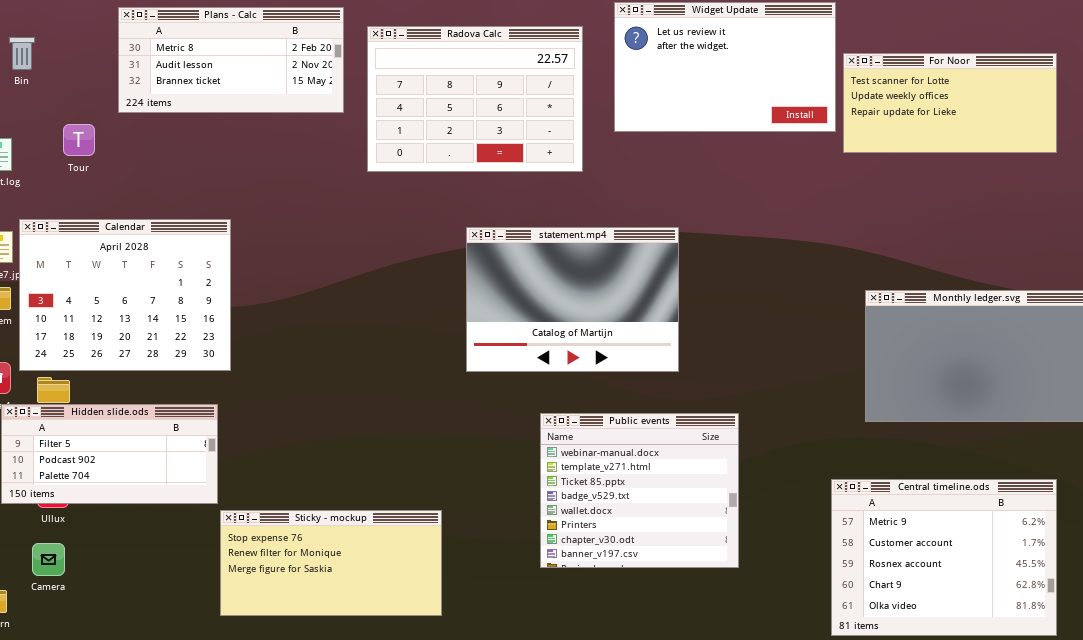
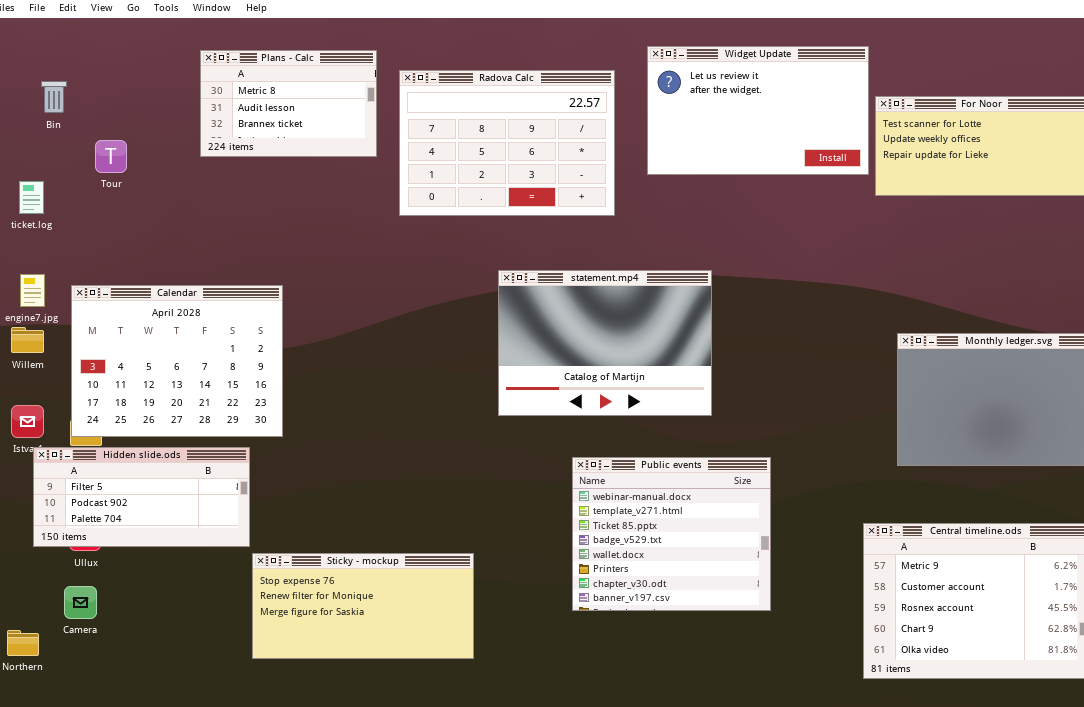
Plans - Calc: [118,7,344,113] -> [200,50,377,157], resized
Tour: [63,124,95,156] -> [95,140,127,173], moved
Calendar: [19,219,231,371] -> [71,285,283,437], moved

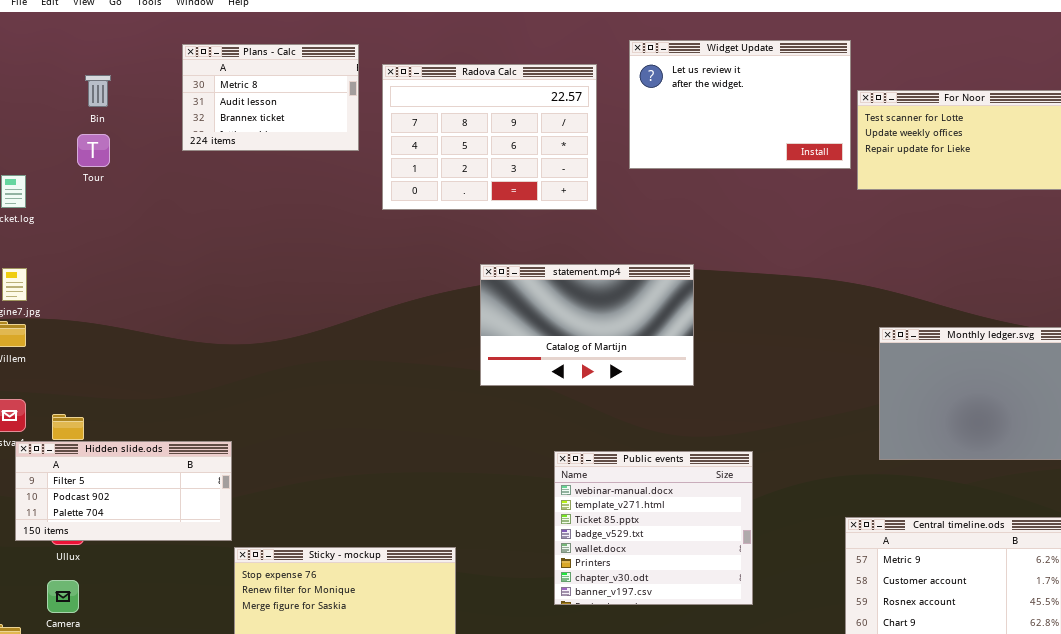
Bin: [41,81,67,113] -> [85,75,111,107], moved
statement.mp4: [498,270,712,416] -> [480,264,694,386], resized
Calendar: [71,285,283,437] -> none, closed

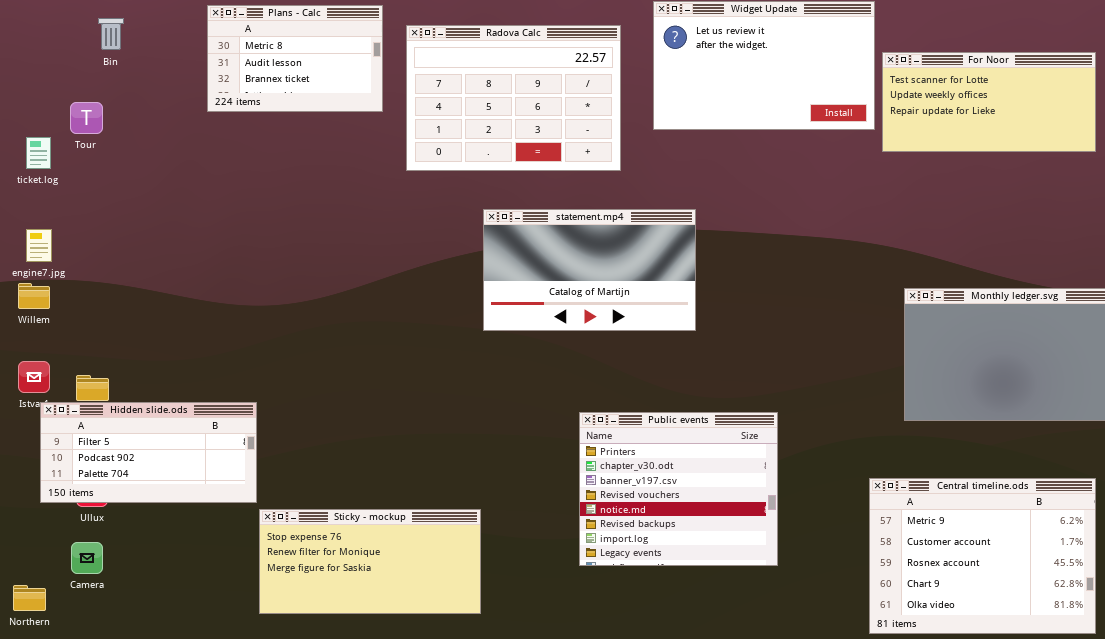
Bin: [85,75,111,107] -> [98,18,124,50], moved
Tour: [77,134,110,167] -> [70,102,103,134], moved
statement.mp4: [480,264,694,386] -> [483,209,696,331], moved
Public events: [554,451,753,605] -> [579,412,778,566], scrolled down 5 rows

